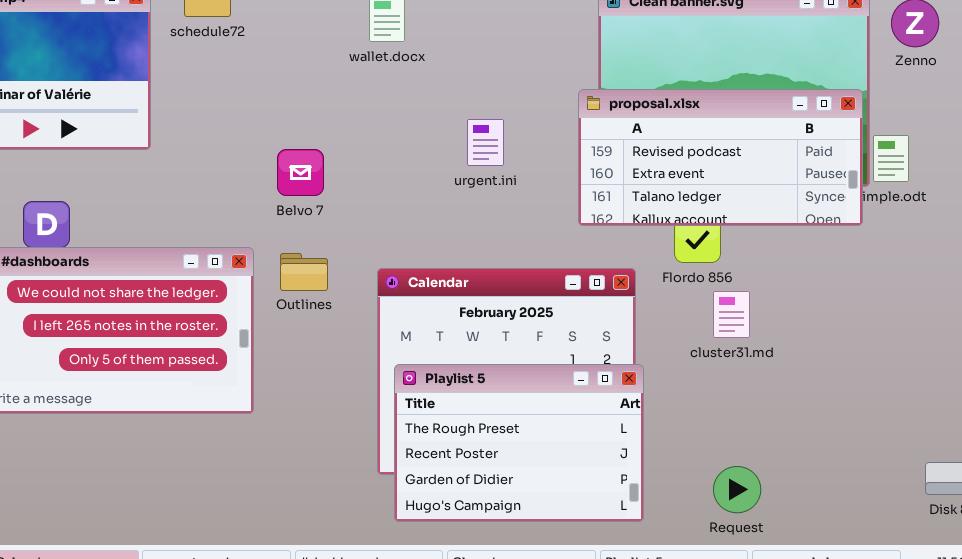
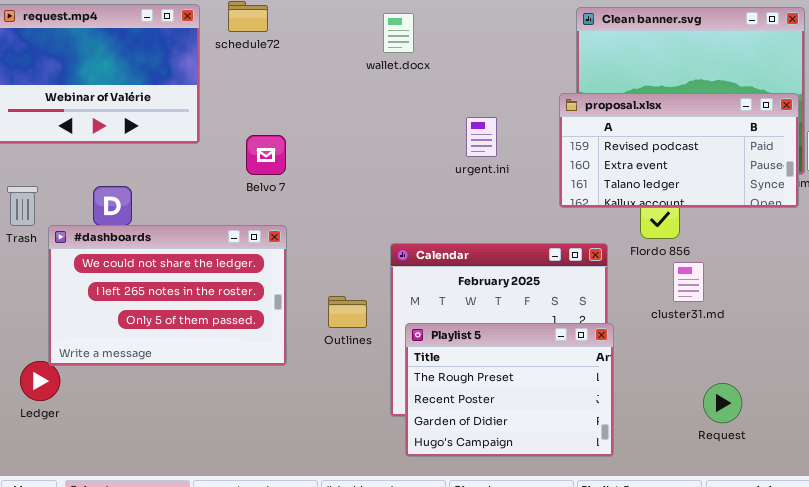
Belvo 7: [277,149,324,196] -> [246,135,286,175], moved
Outlines: [280,253,328,291] -> [328,296,367,328], moved
Request: [713,466,761,513] -> [703,383,742,423], moved

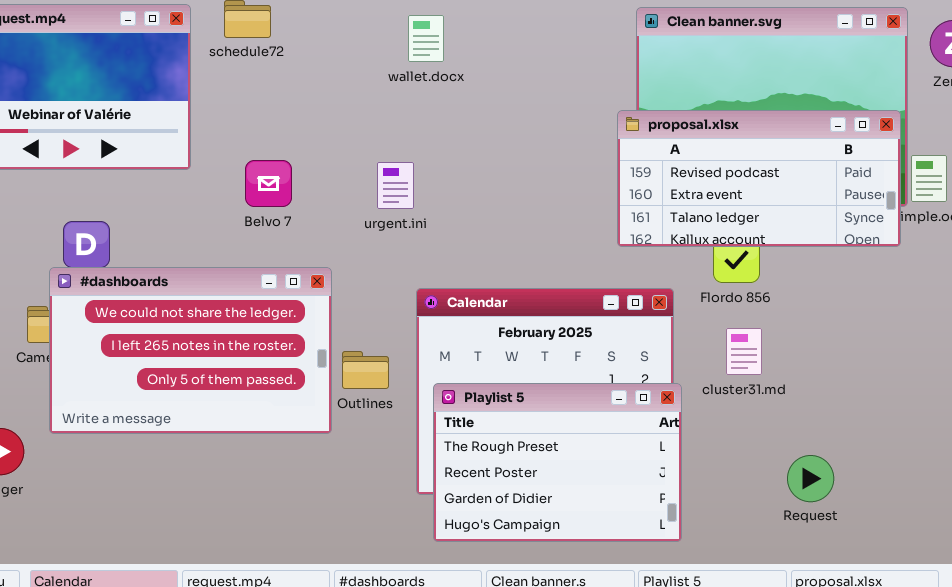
urgent.ini: [466,117,497,157] -> [377,162,414,209], moved
#dashboards: [48,225,287,366] -> [49,267,332,434], moved
cluster31.md: [673,262,704,302] -> [726,328,762,375], moved

